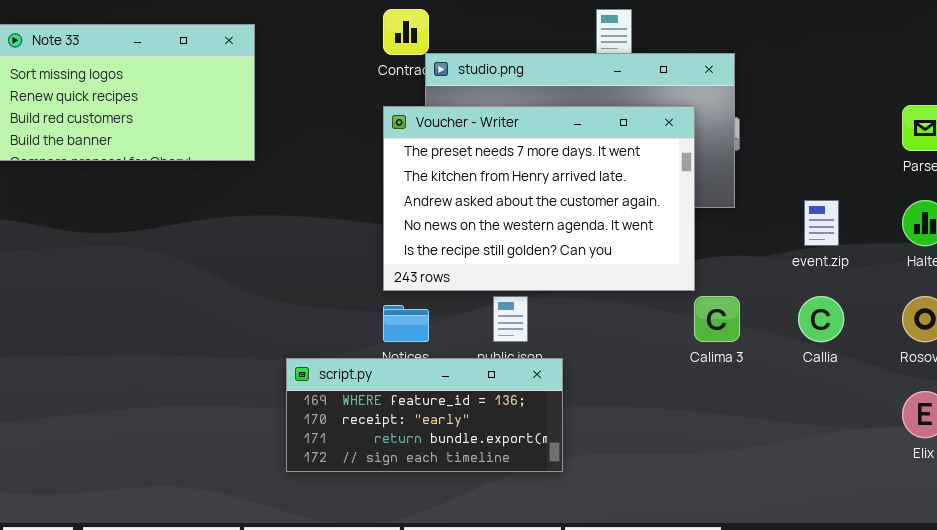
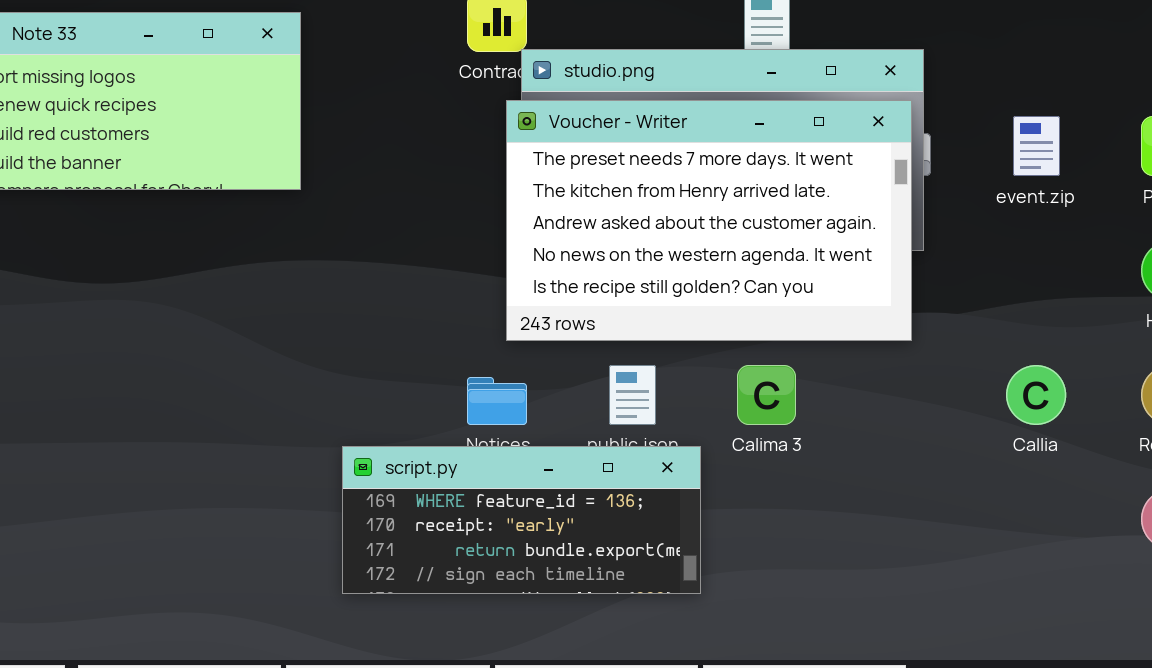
Voucher - Writer: [383,106,695,291] -> [506,100,912,341], moved
event.zip: [804,200,839,246] -> [1013,116,1060,176], moved
Calima 3: [694,296,740,342] -> [737,365,796,425], moved

